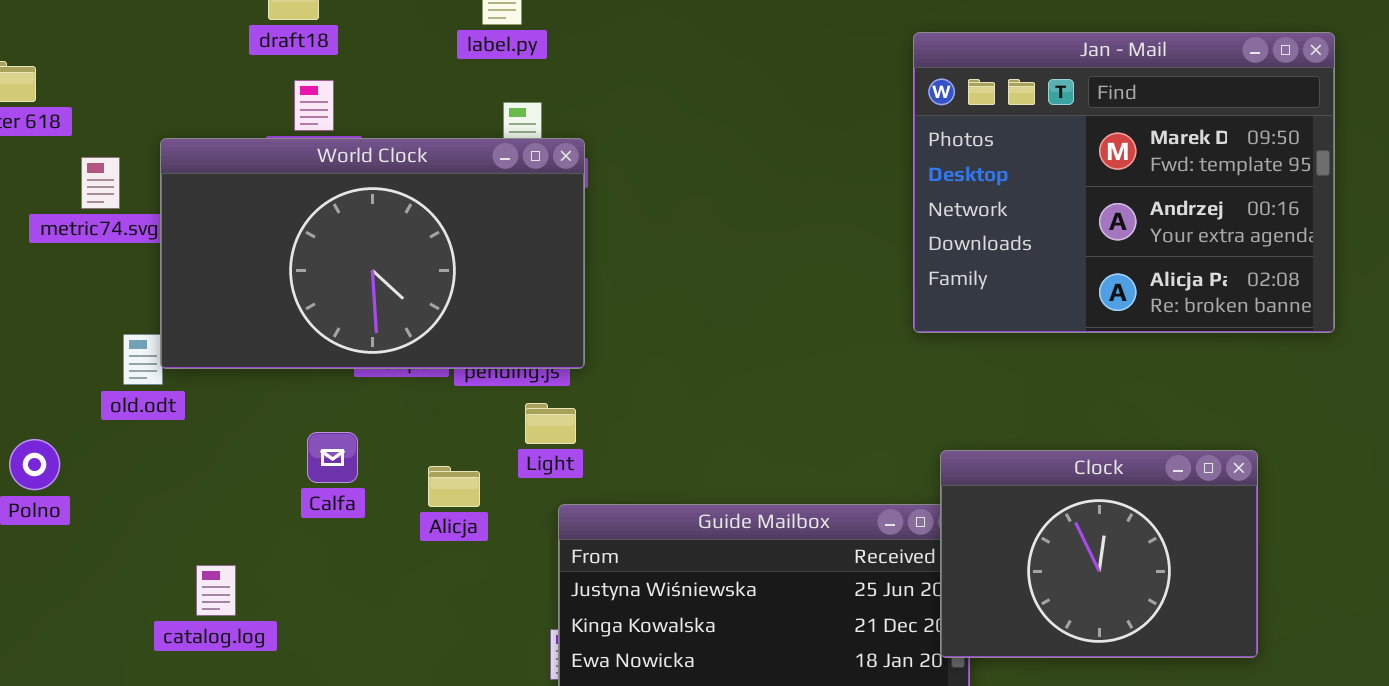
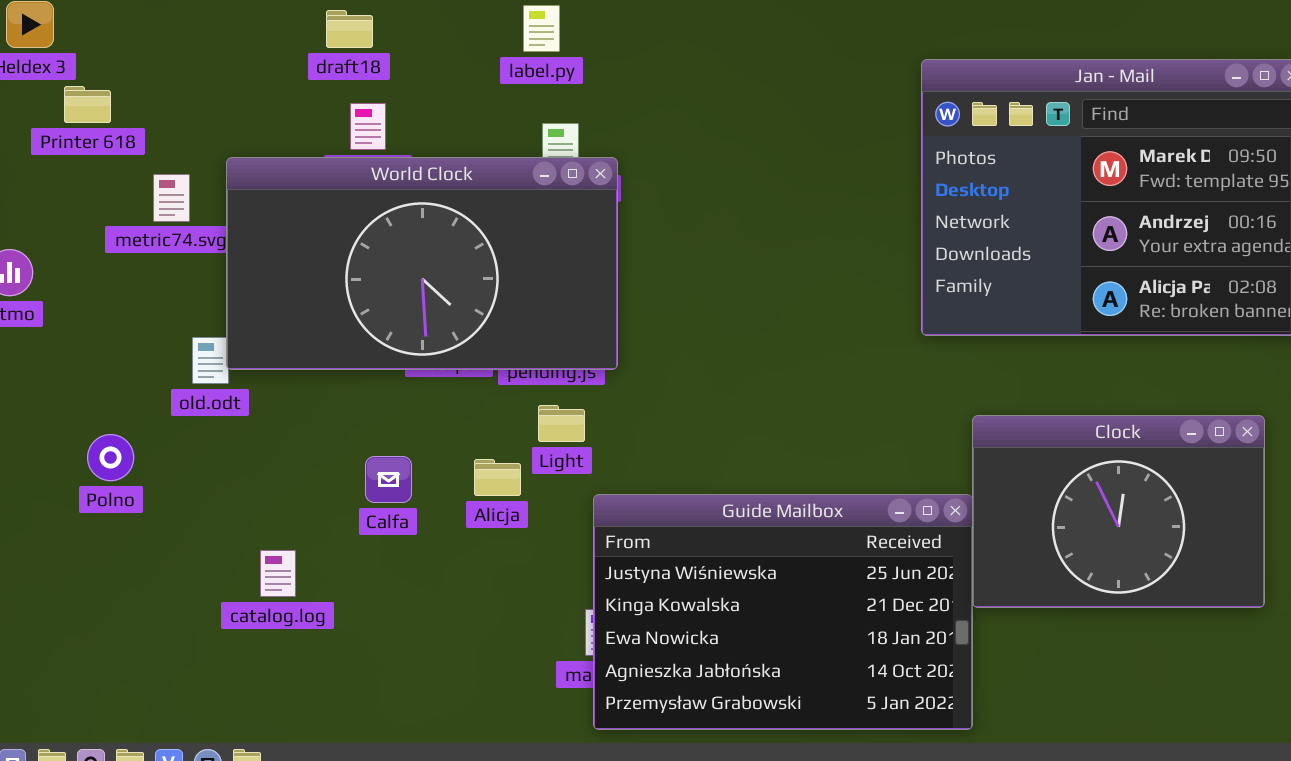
Light: [525,403,576,444] -> [538,405,585,442], moved
Calfa: [307,432,358,483] -> [365,456,412,503], moved
Clock: [940,450,1258,658] -> [972,415,1265,608], moved

